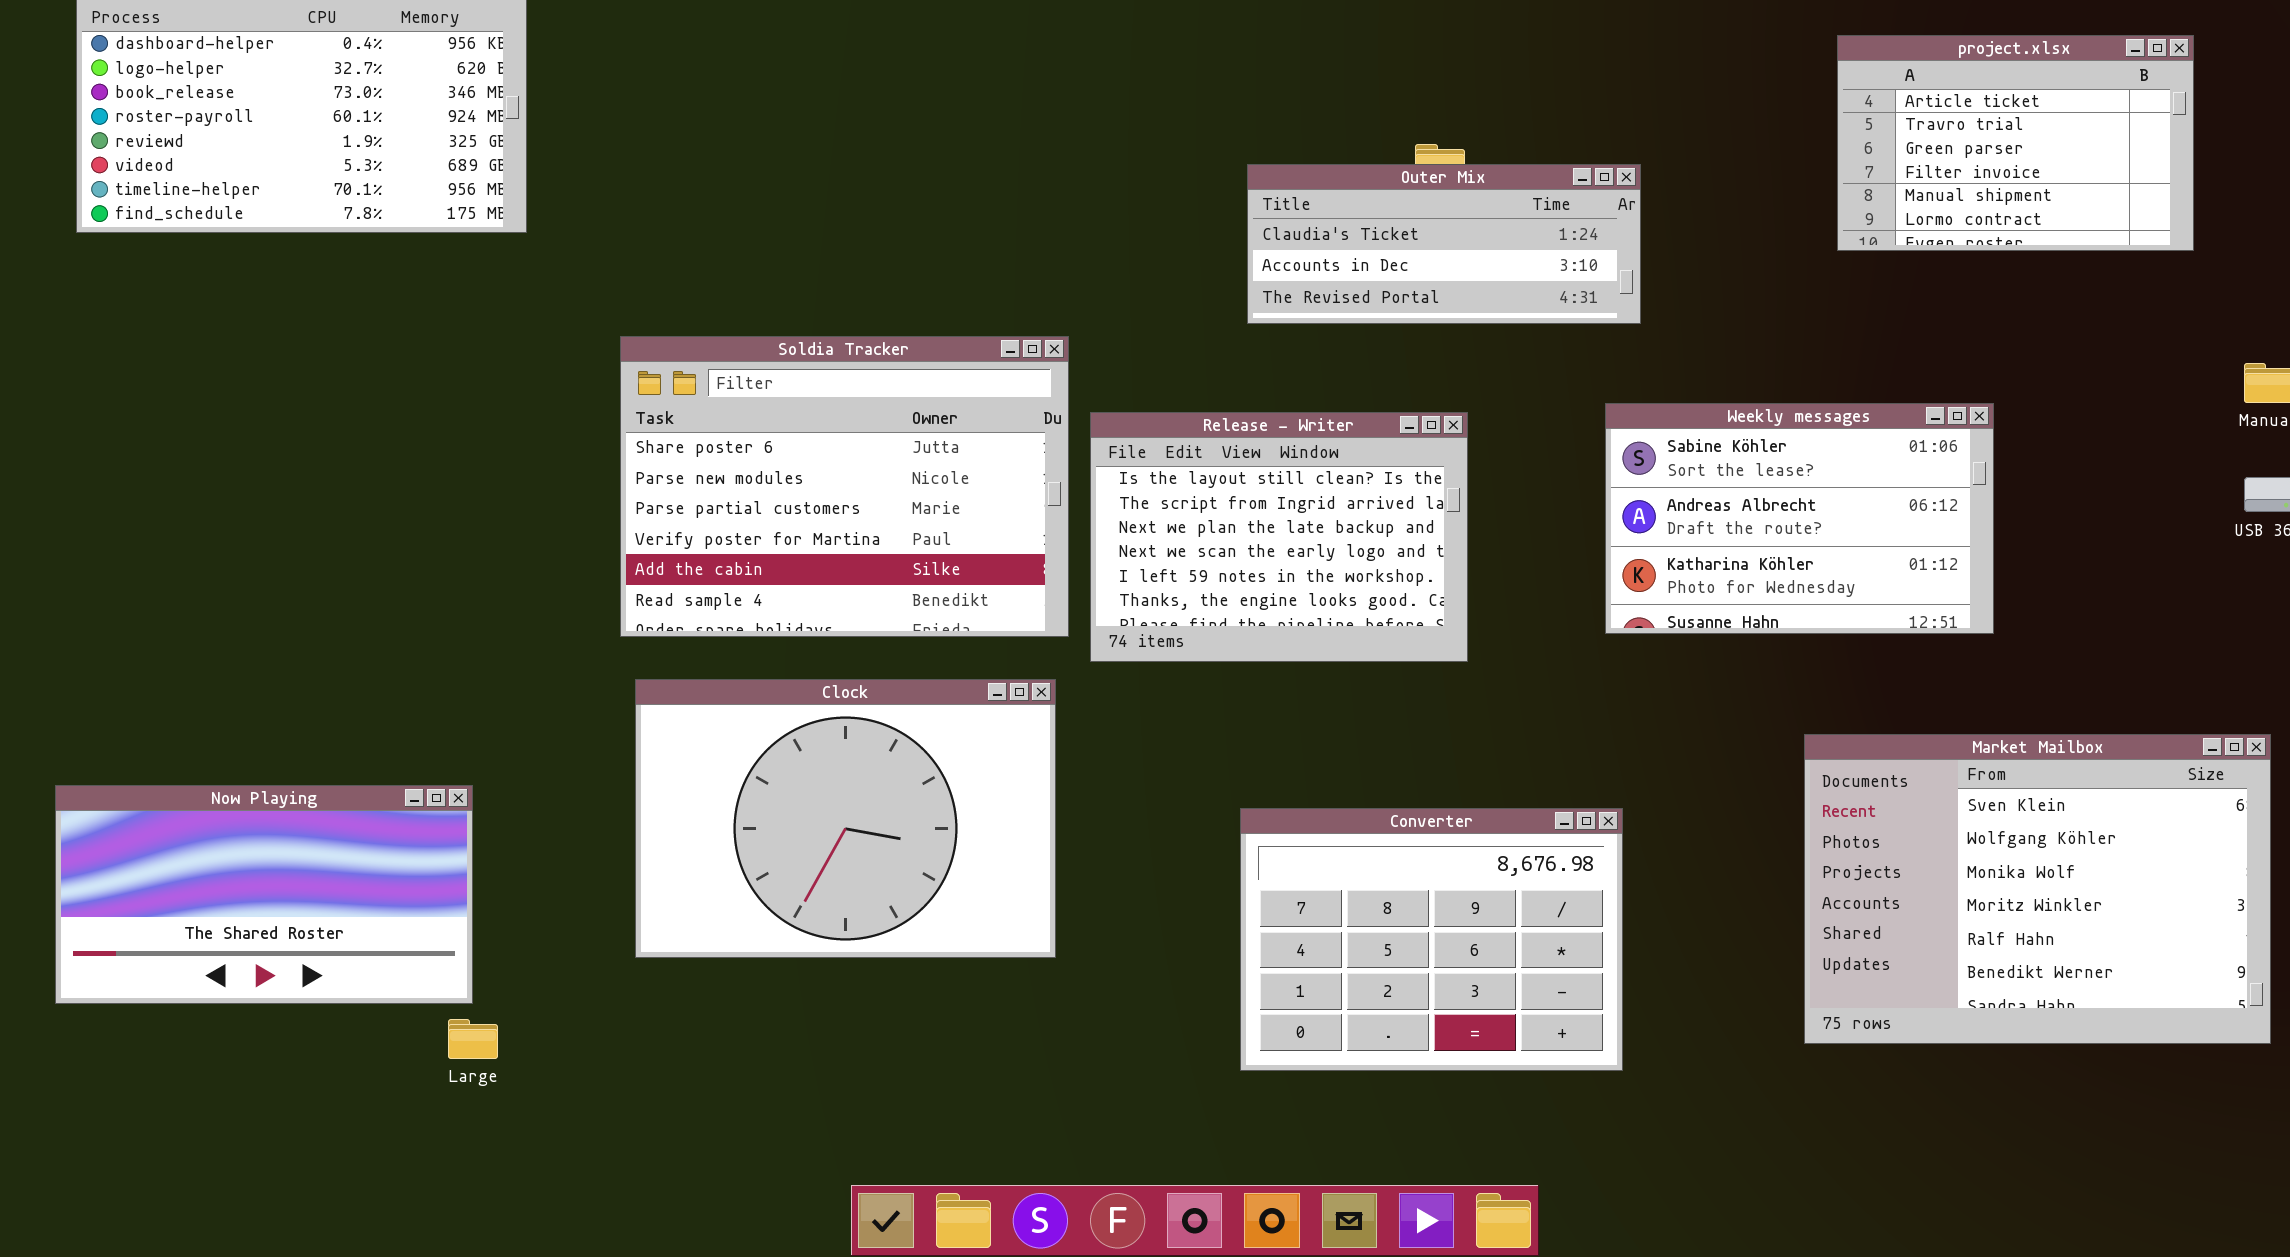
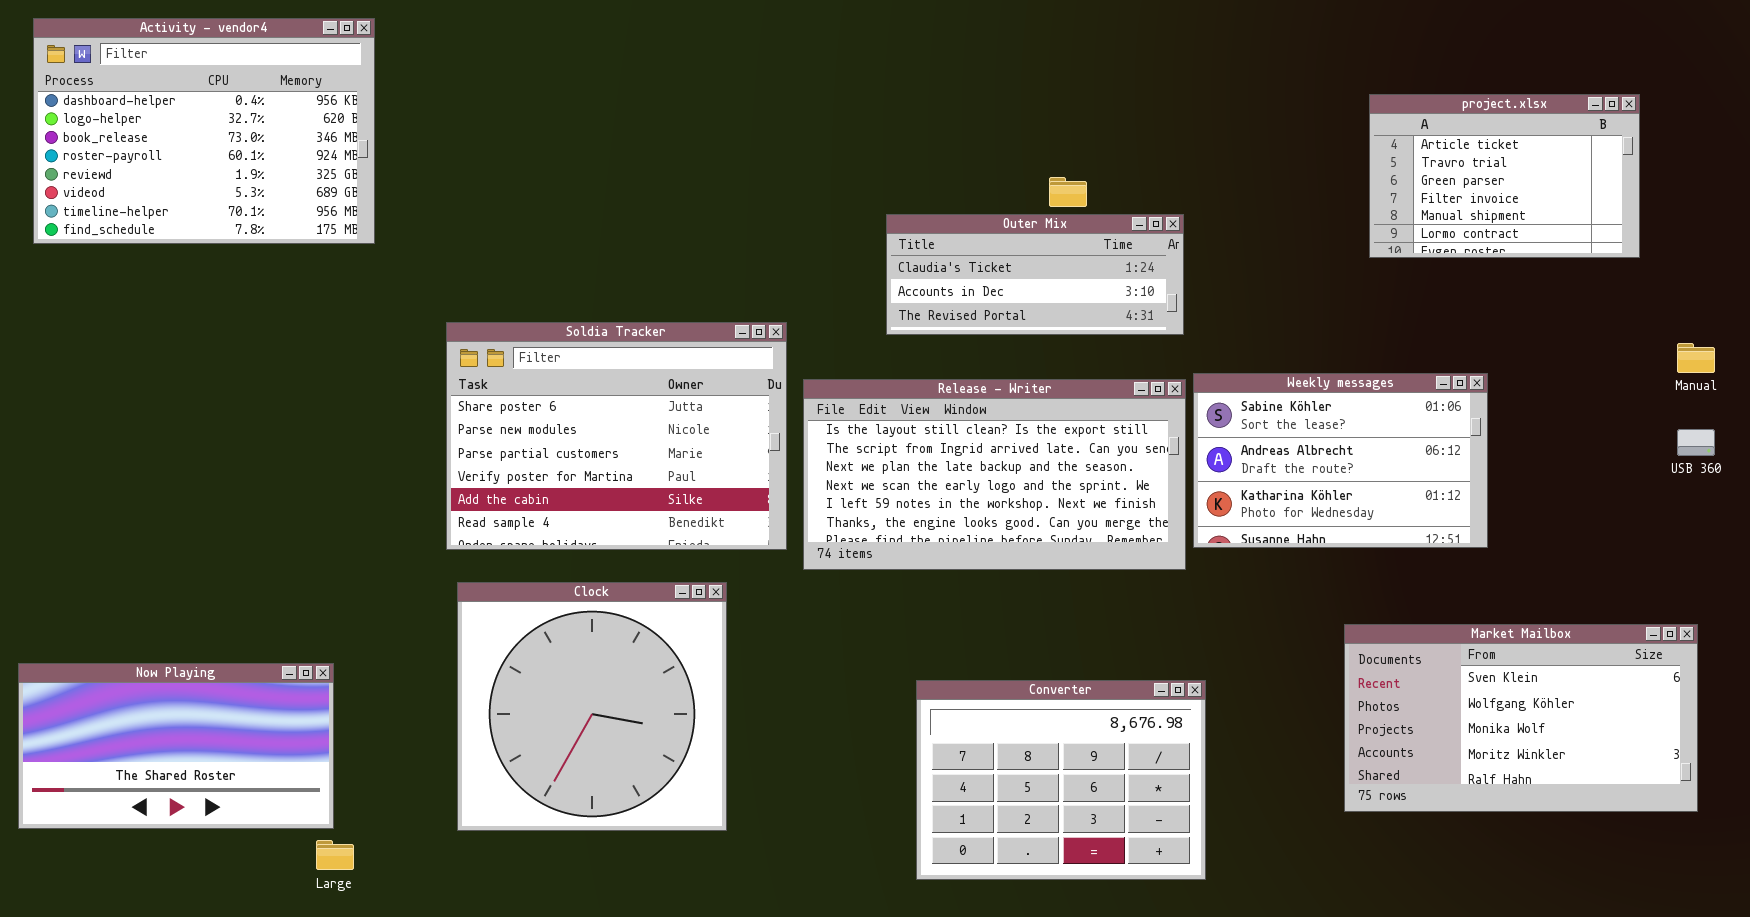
Outer Mix: [1247,164,1641,324] -> [886,214,1184,335], moved
Release - Writer: [1090,412,1468,662] -> [803,379,1186,570], resized
Clock: [635,679,1056,958] -> [457,582,727,831], resized
Market Mailbox: [1804,734,2271,1044] -> [1344,624,1698,812], resized

